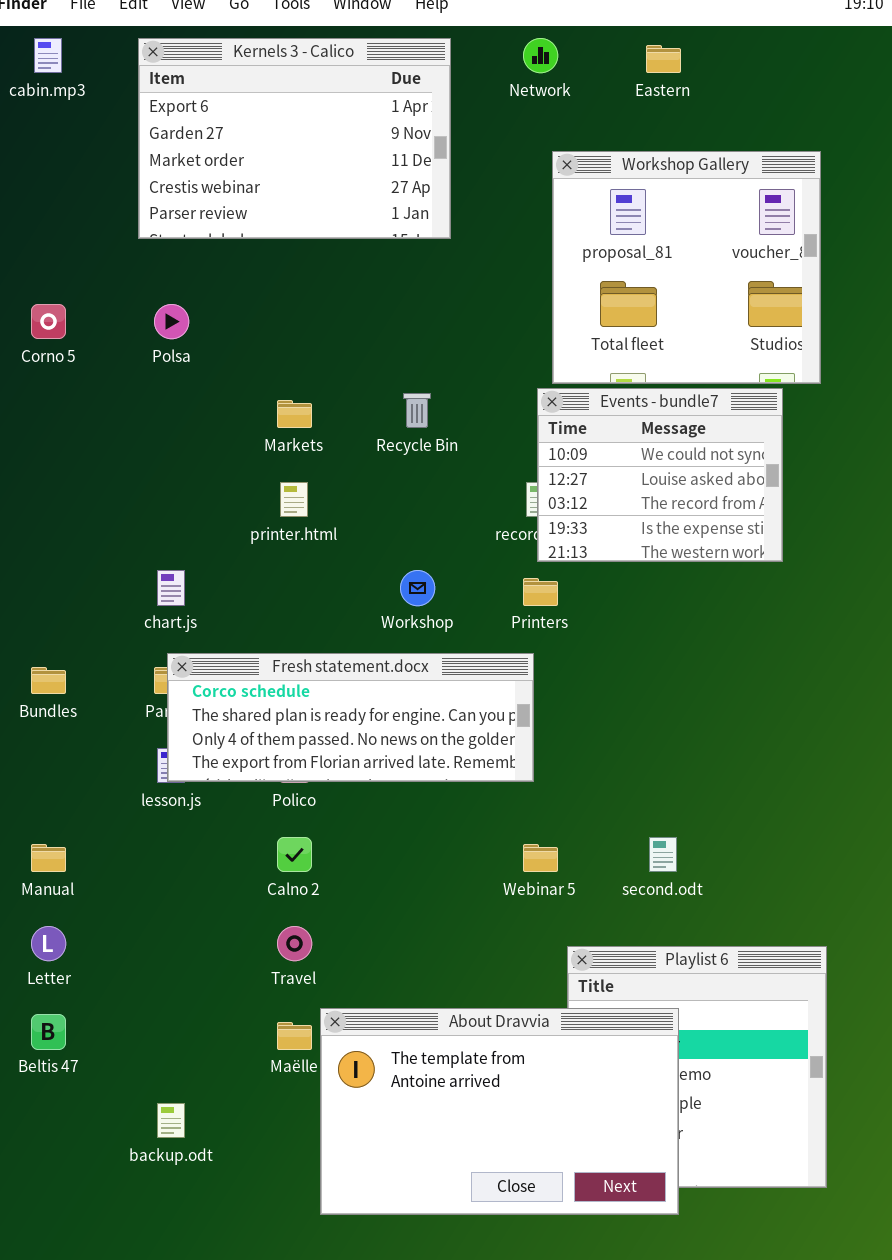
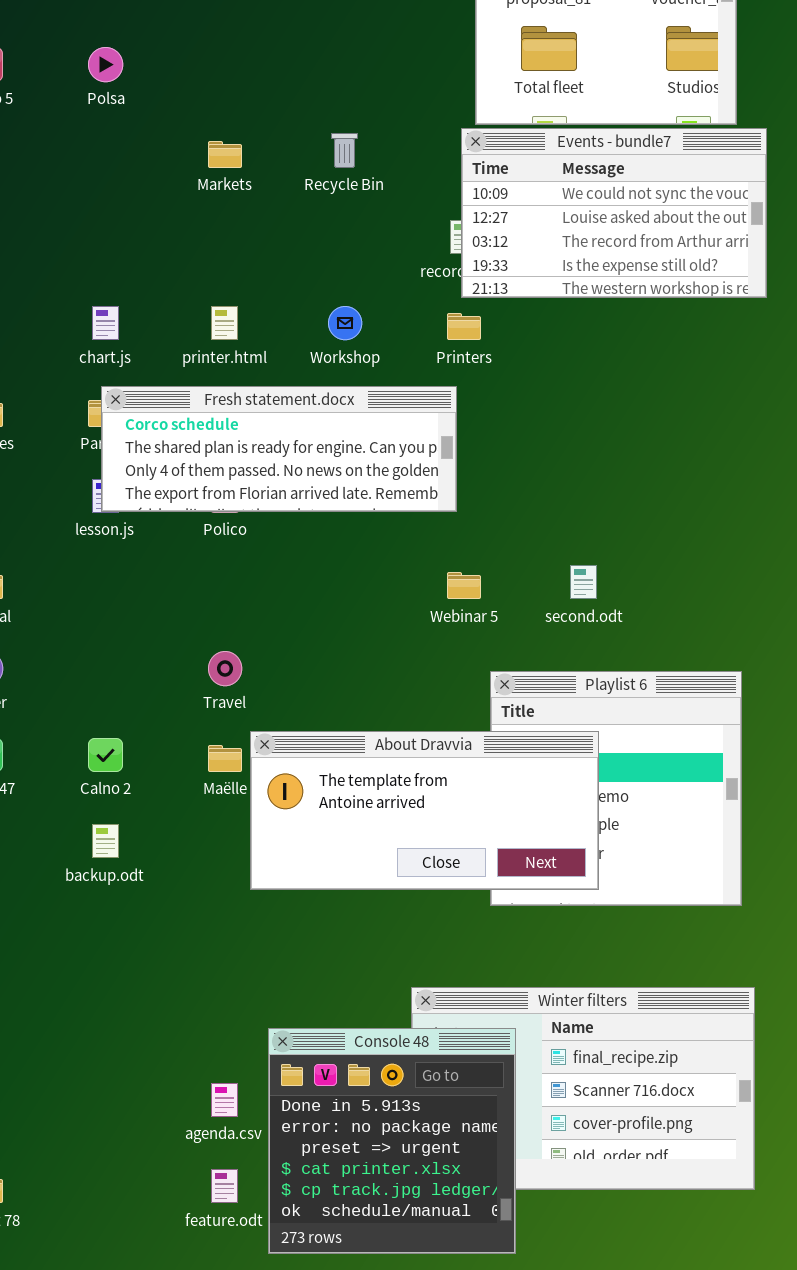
Events - bundle7: [537,388,783,562] -> [461,128,767,298], resized
printer.html: [280,482,308,517] -> [211,306,238,340], moved
Calno 2: [277,837,312,872] -> [88,738,123,772], moved
About Dravvia: [320,1008,679,1215] -> [250,731,599,890], resized

